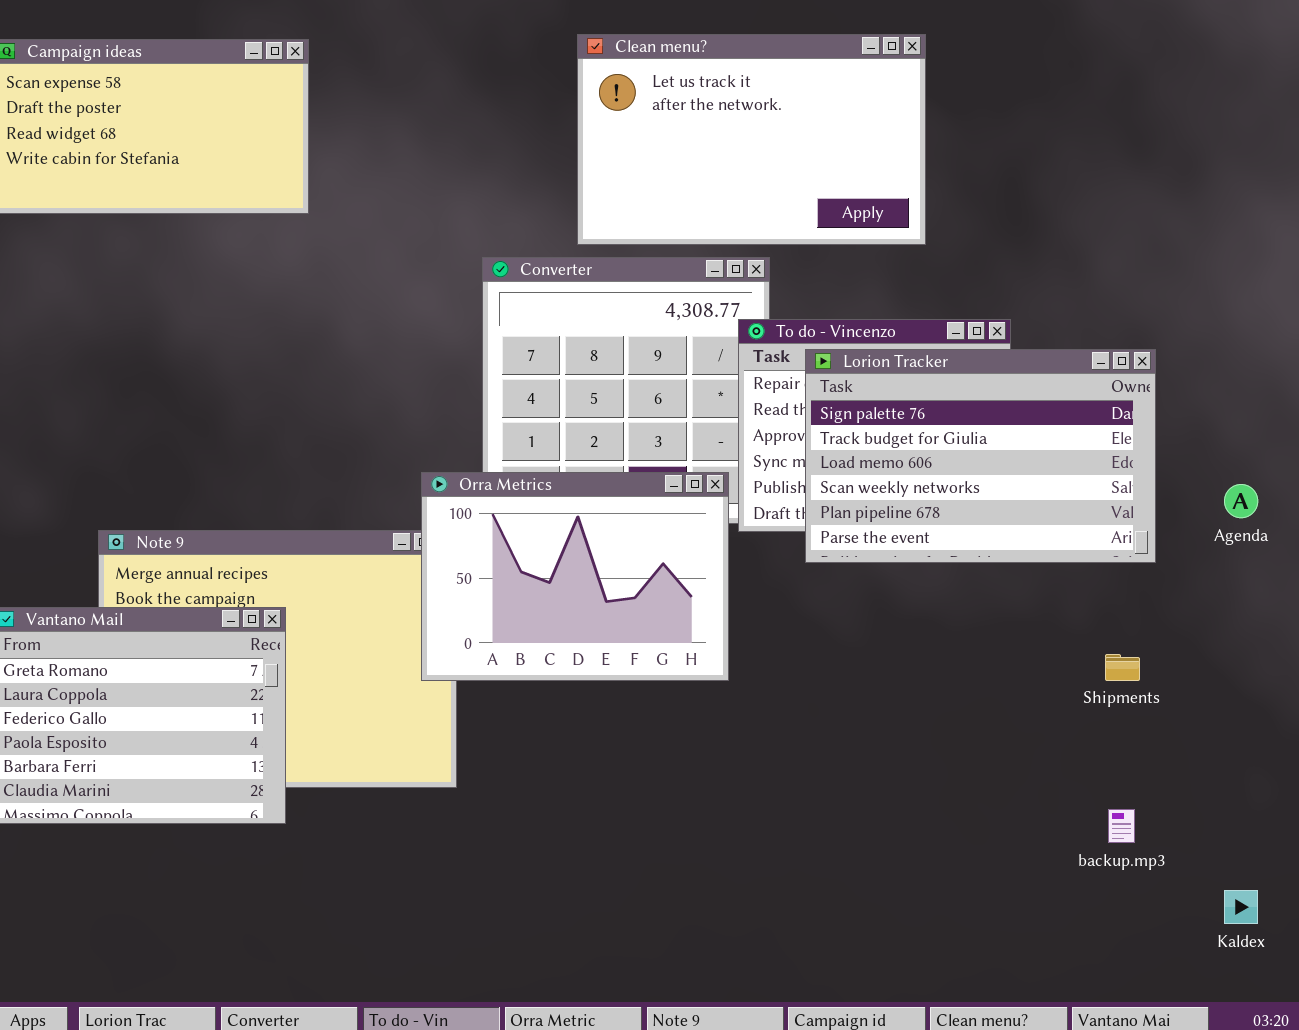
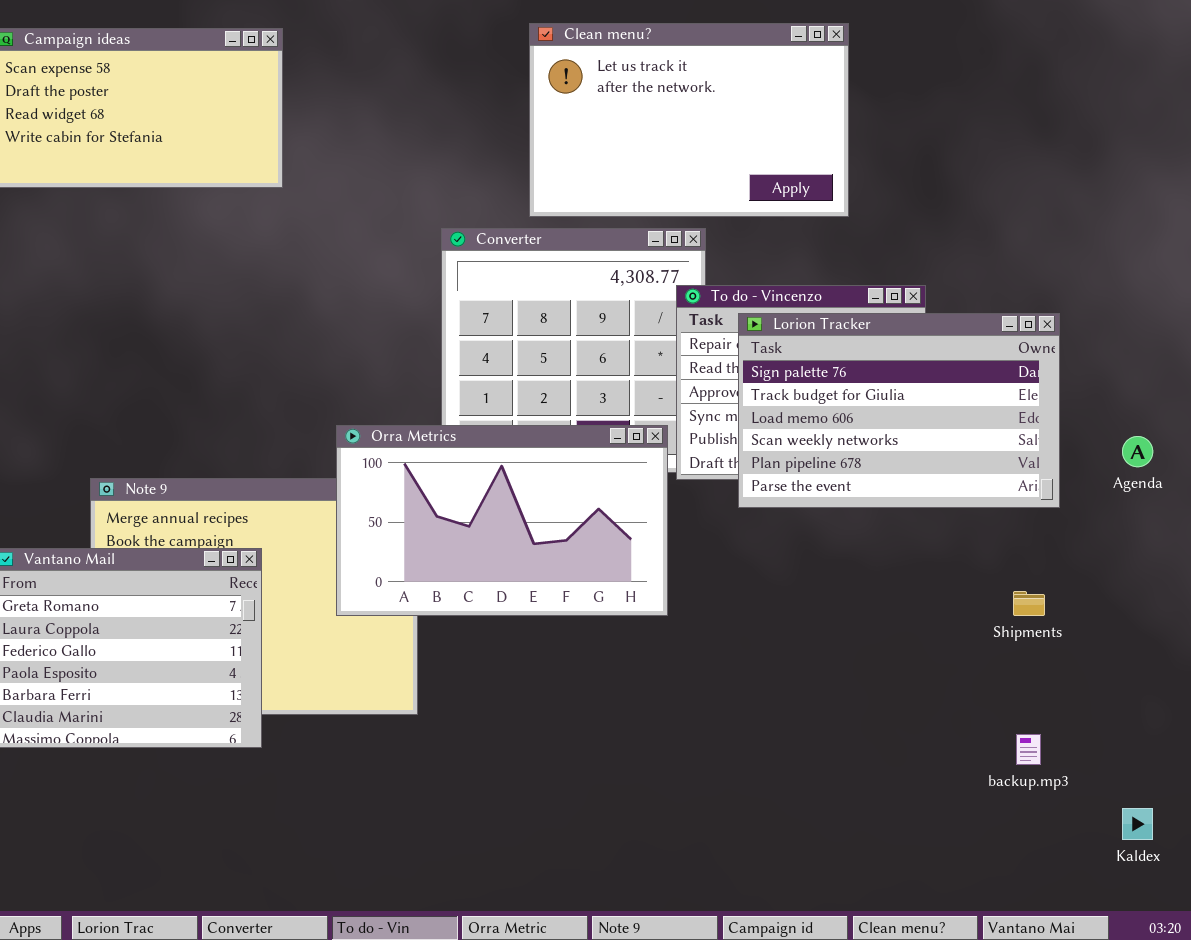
Orra Metrics: [421,472,729,681] -> [336,425,668,616], resized

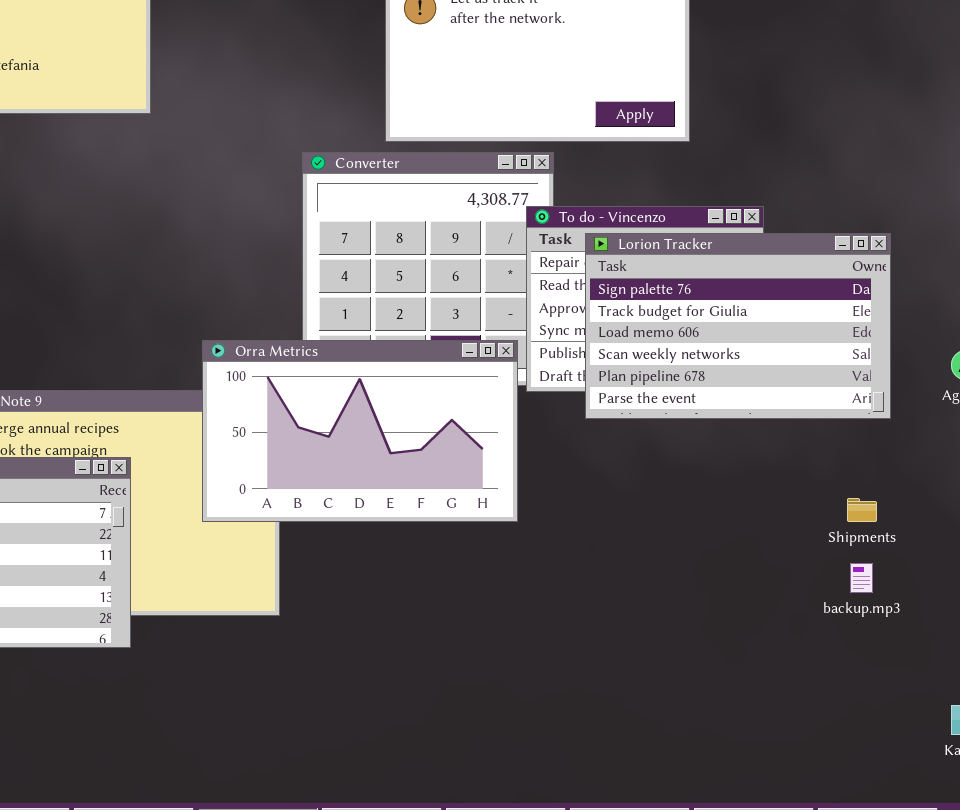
backup.mp3: [1016,734,1041,765] -> [850,563,873,593], moved

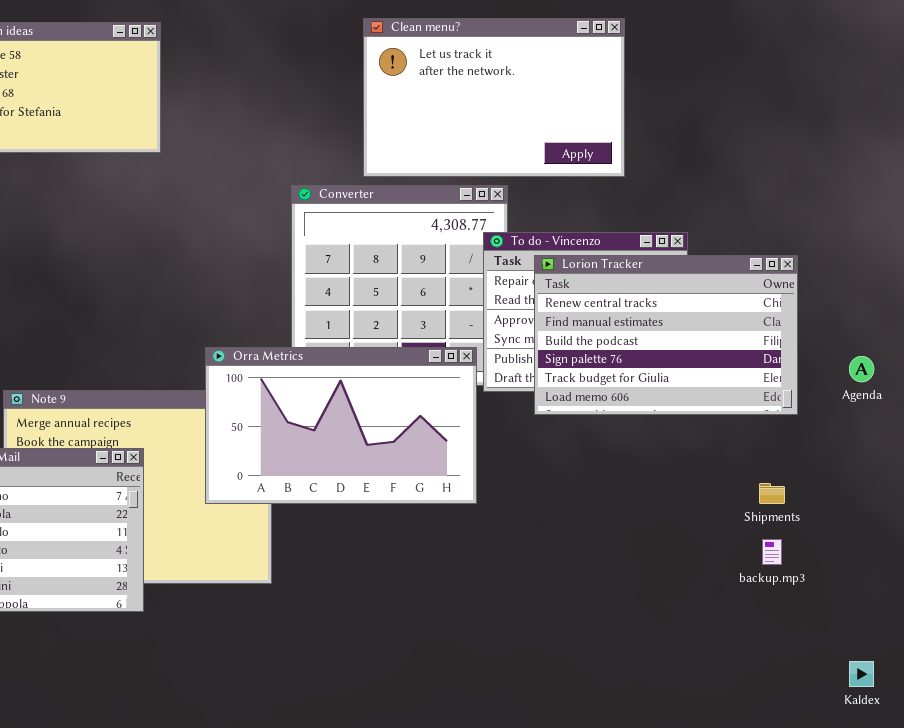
Lorion Tracker: [585,233,891,419] -> [534,255,798,415], scrolled up 3 rows

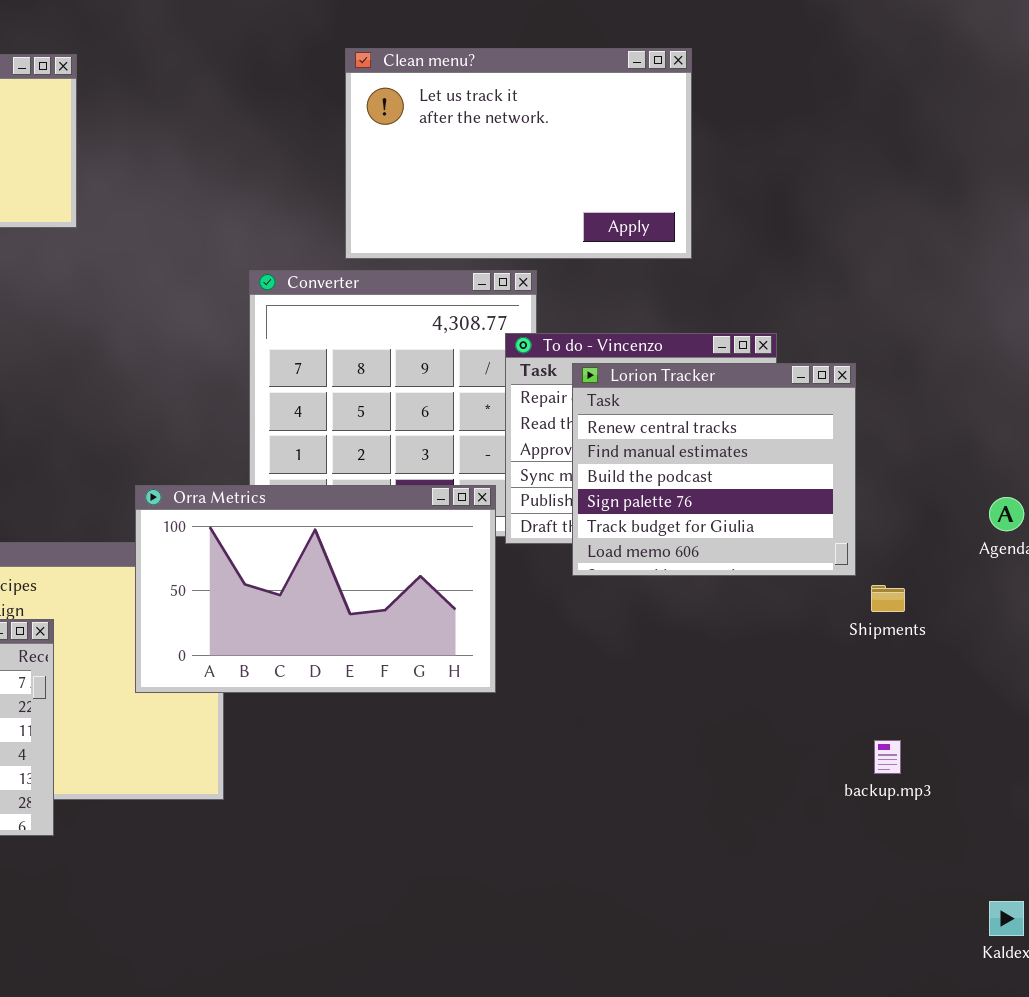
Lorion Tracker: [534,255,798,415] -> [572,363,856,576], resized
Shipments: [759,483,785,504] -> [871,585,905,612], moved

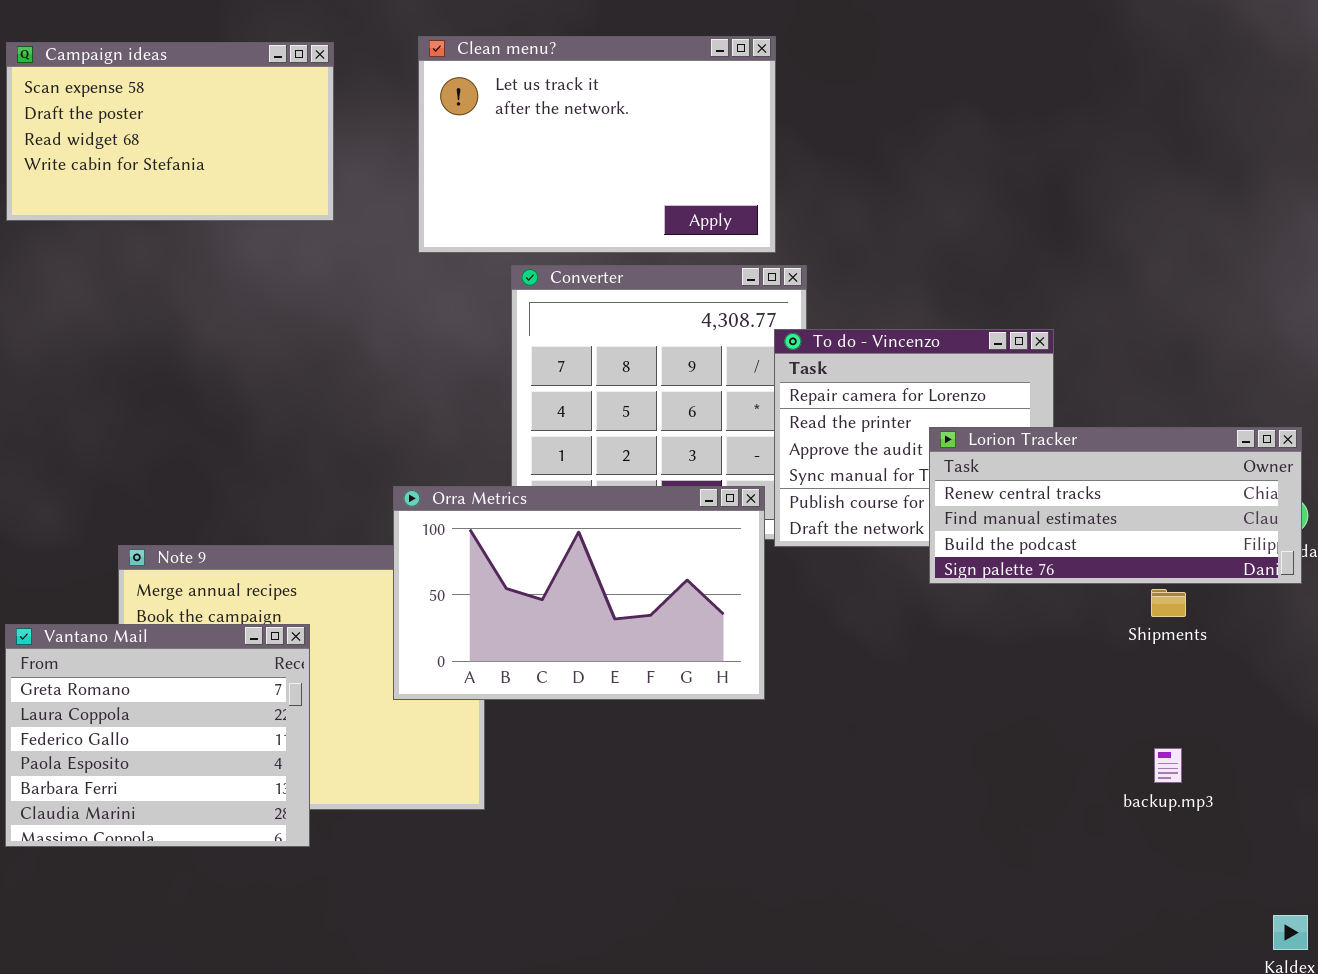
Clean menu?: [345,48,692,259] -> [418,36,776,253], moved
Lorion Tracker: [572,363,856,576] -> [929,427,1302,584], moved, resized

